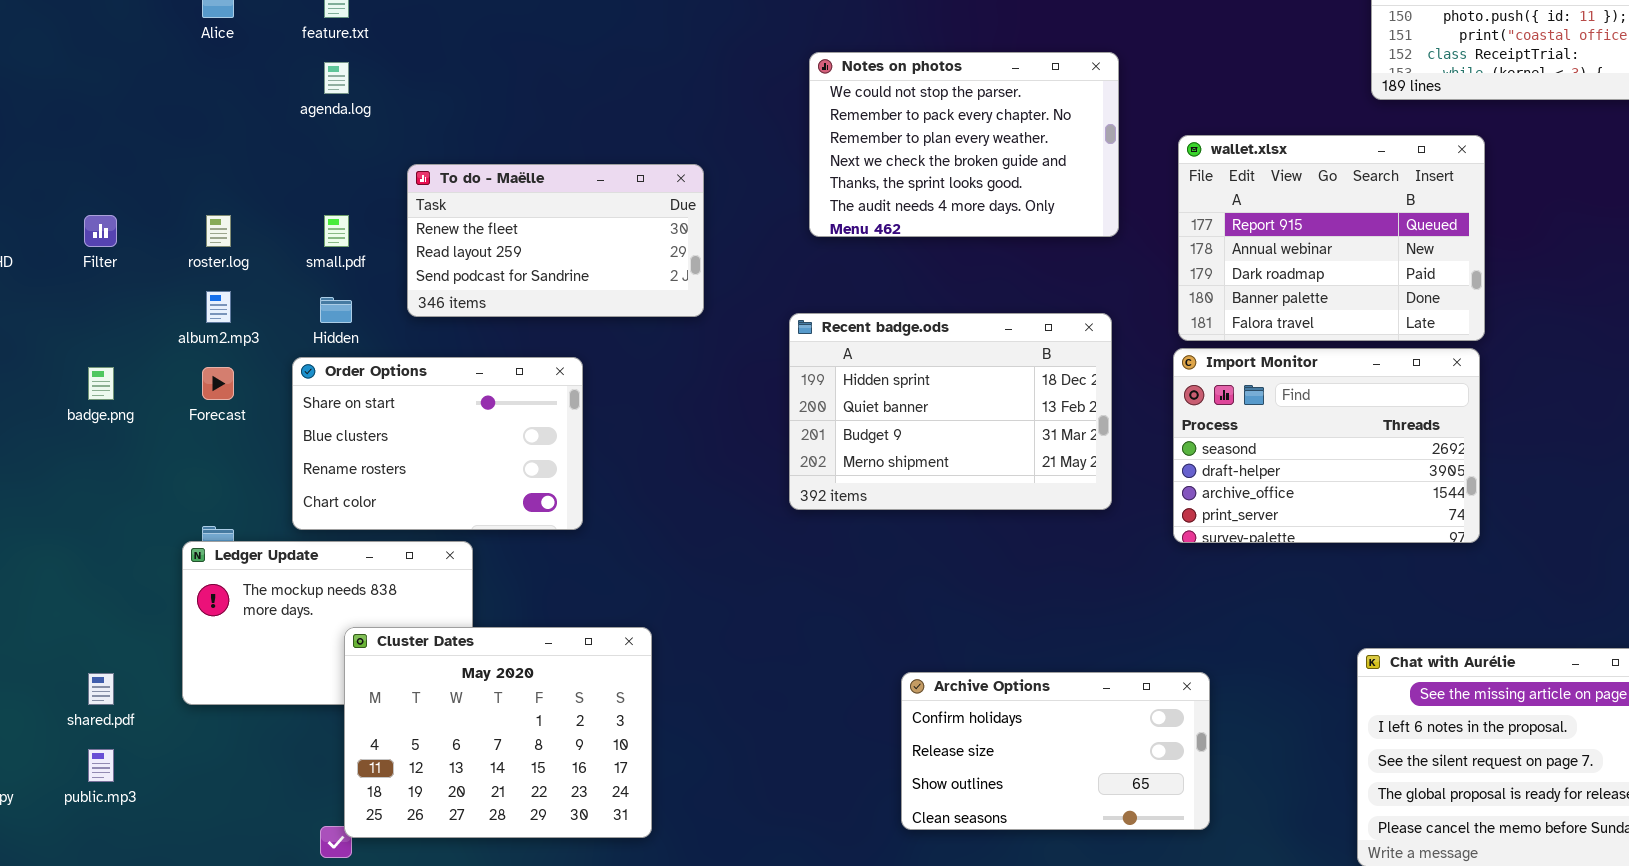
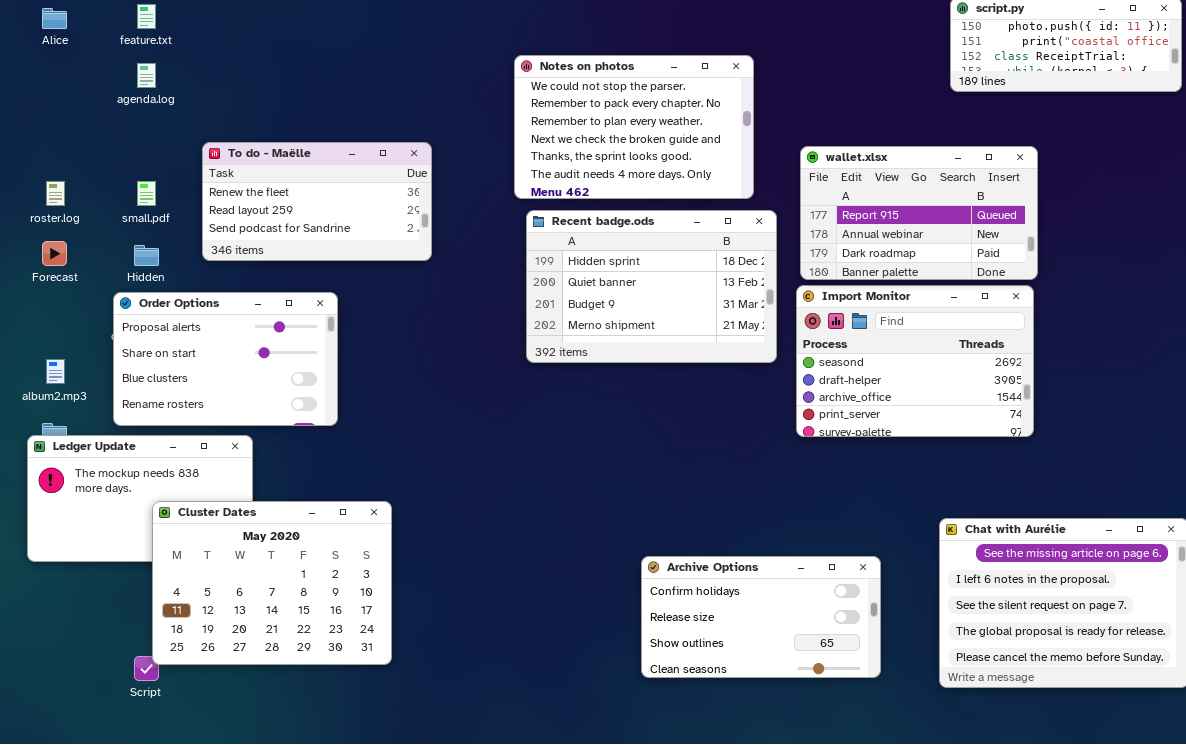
wallet.xlsx: [1178,135,1485,341] -> [800,146,1038,280], resized
album2.mp3: [206,291,231,323] -> [46,359,65,384], moved
Recent badge.ods: [789,313,1112,510] -> [526,210,777,363], moved
Order Options: [292,357,583,530] -> [113,292,338,426], scrolled up 1 row
Forecast: [202,367,234,400] -> [42,241,67,266], moved
Archive Options: [901,672,1210,830] -> [641,556,881,678], moved

